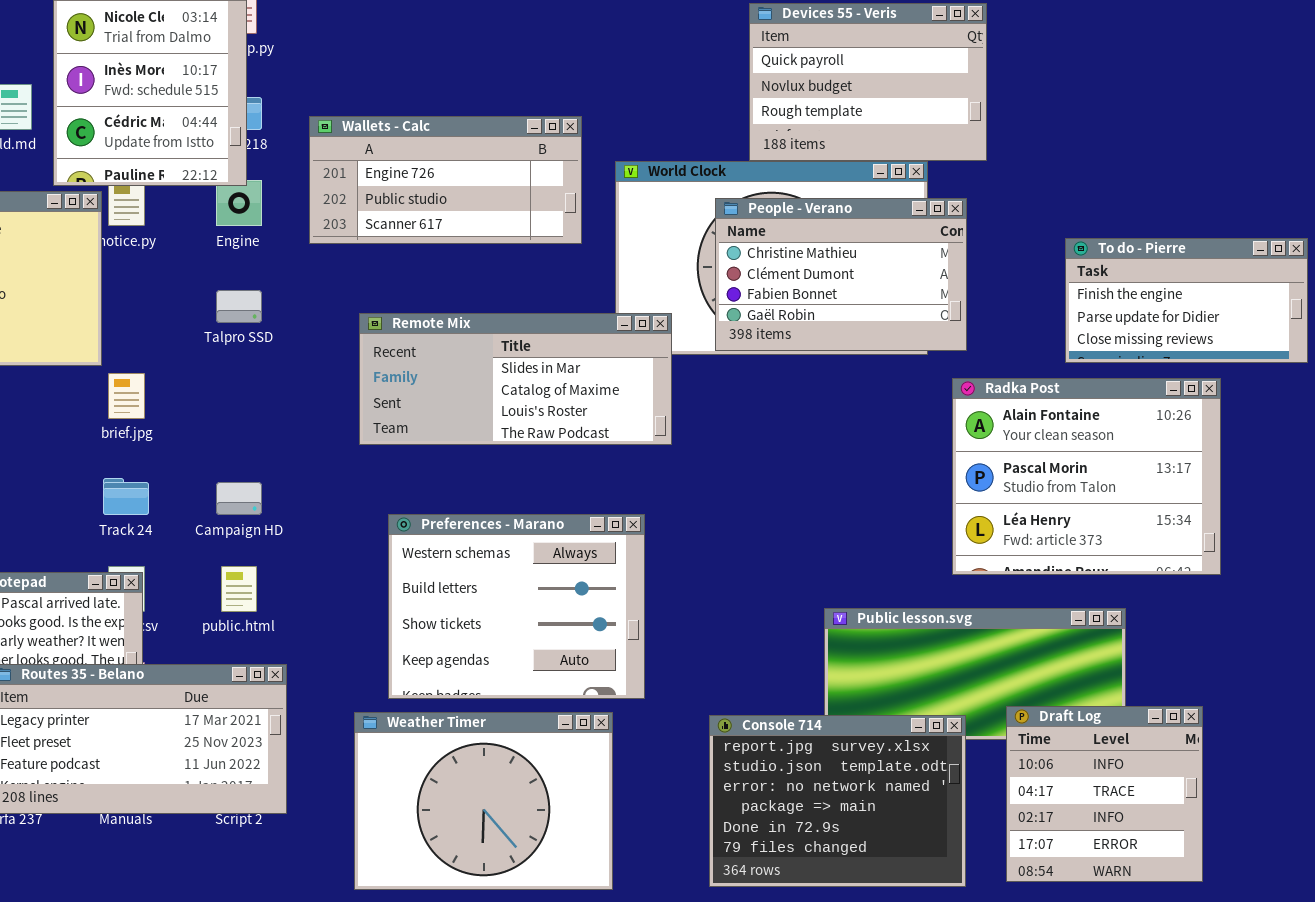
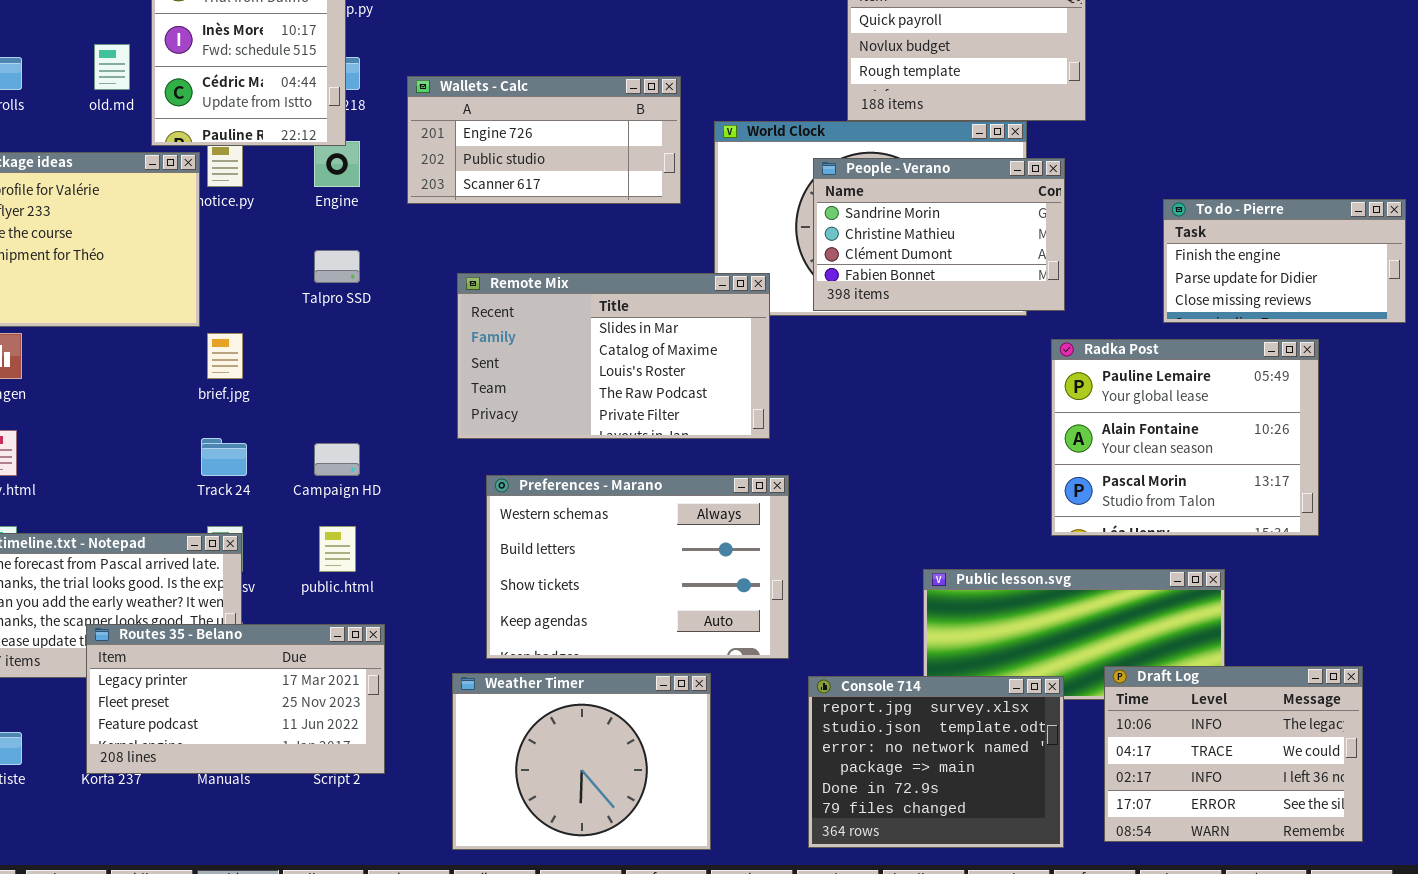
People - Verano: [715,198,967,351] -> [813,158,1065,311], scrolled up 1 row
Remote Mix: [359,313,672,445] -> [457,273,770,439], resized
Radka Post: [952,378,1221,575] -> [1051,339,1319,536], scrolled up 1 row
Preferences - Marano: [388,514,645,699] -> [486,475,789,659], resized
Draft Log: [1006,706,1203,882] -> [1104,666,1363,842], resized

